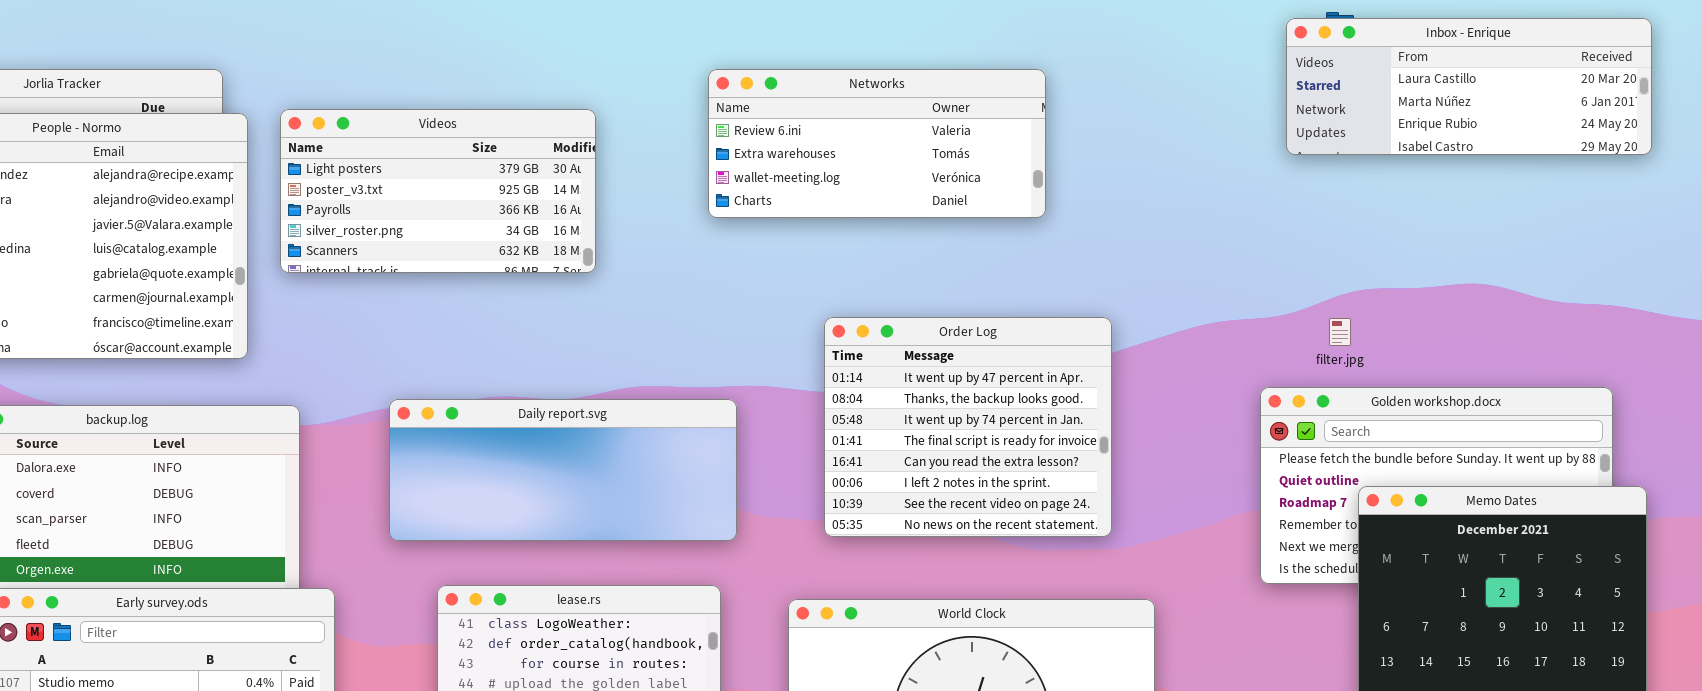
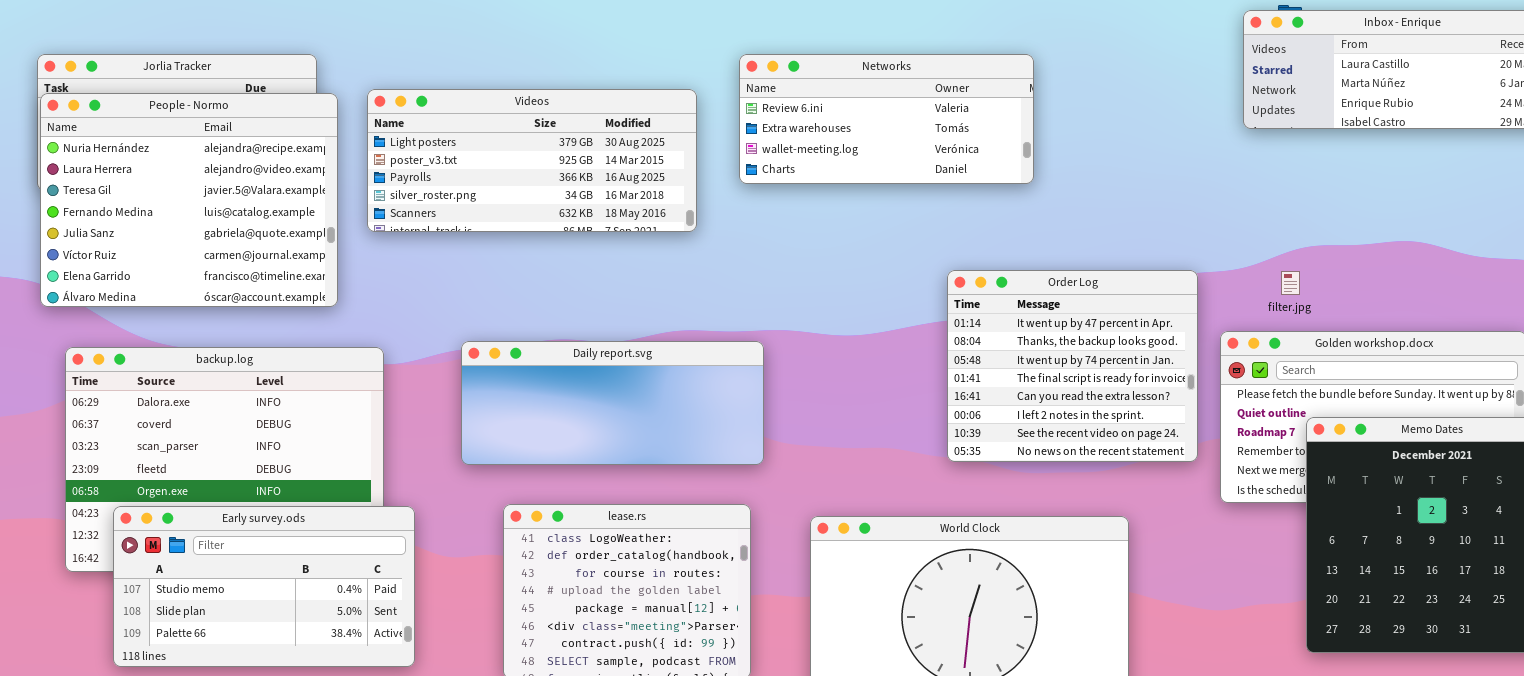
Videos: [280,109,596,273] -> [367,89,697,232], resized
Order Log: [824,317,1112,537] -> [947,270,1198,462], moved

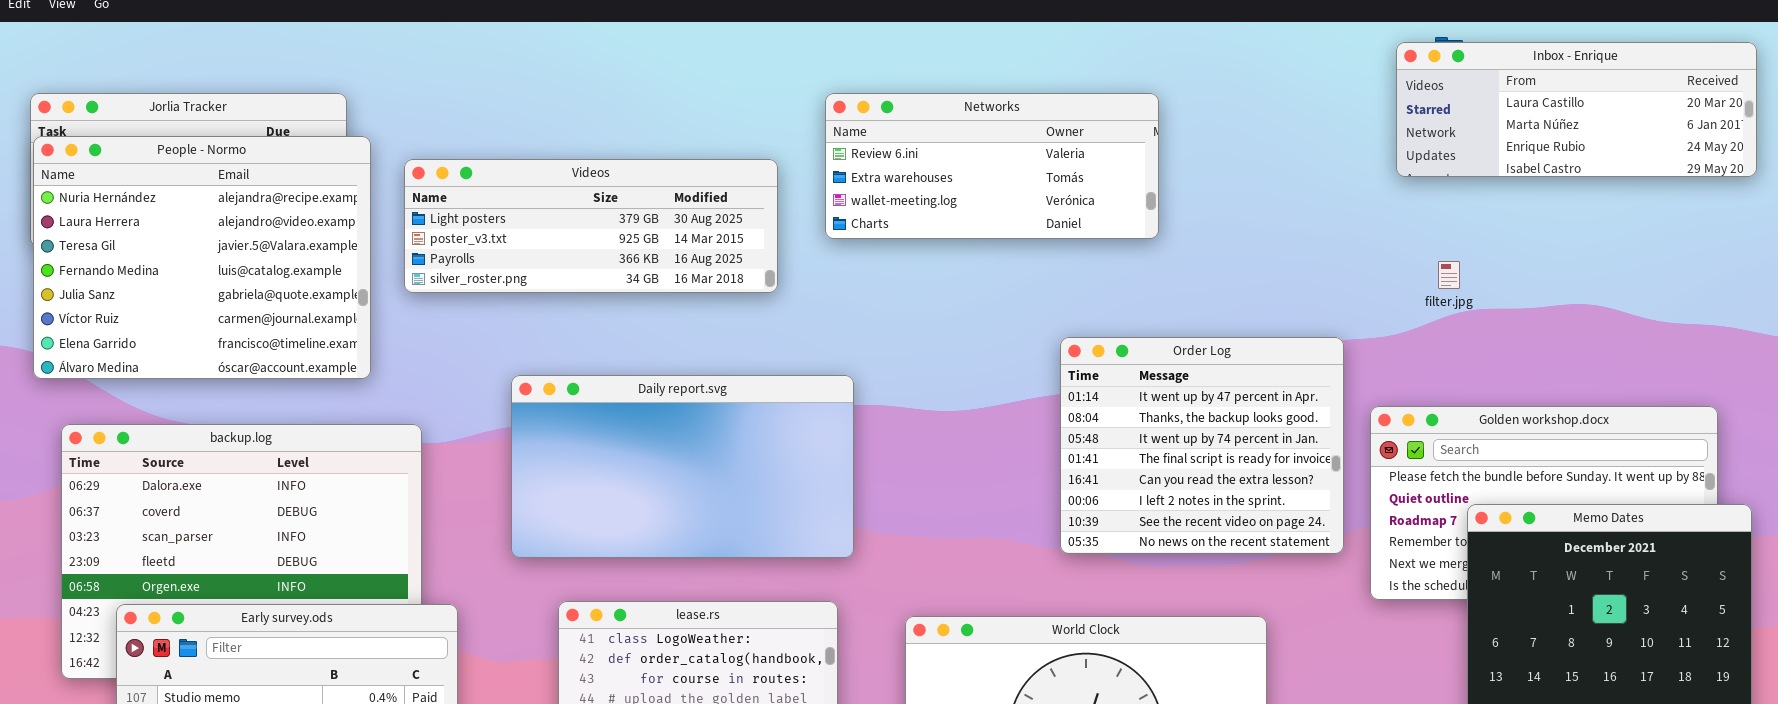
Videos: [367,89,697,232] -> [404,159,778,293], resized
filter.jpg: [1281,271,1300,295] -> [1438,261,1460,289], moved
Daily report.svg: [461,341,764,465] -> [511,375,854,558], resized

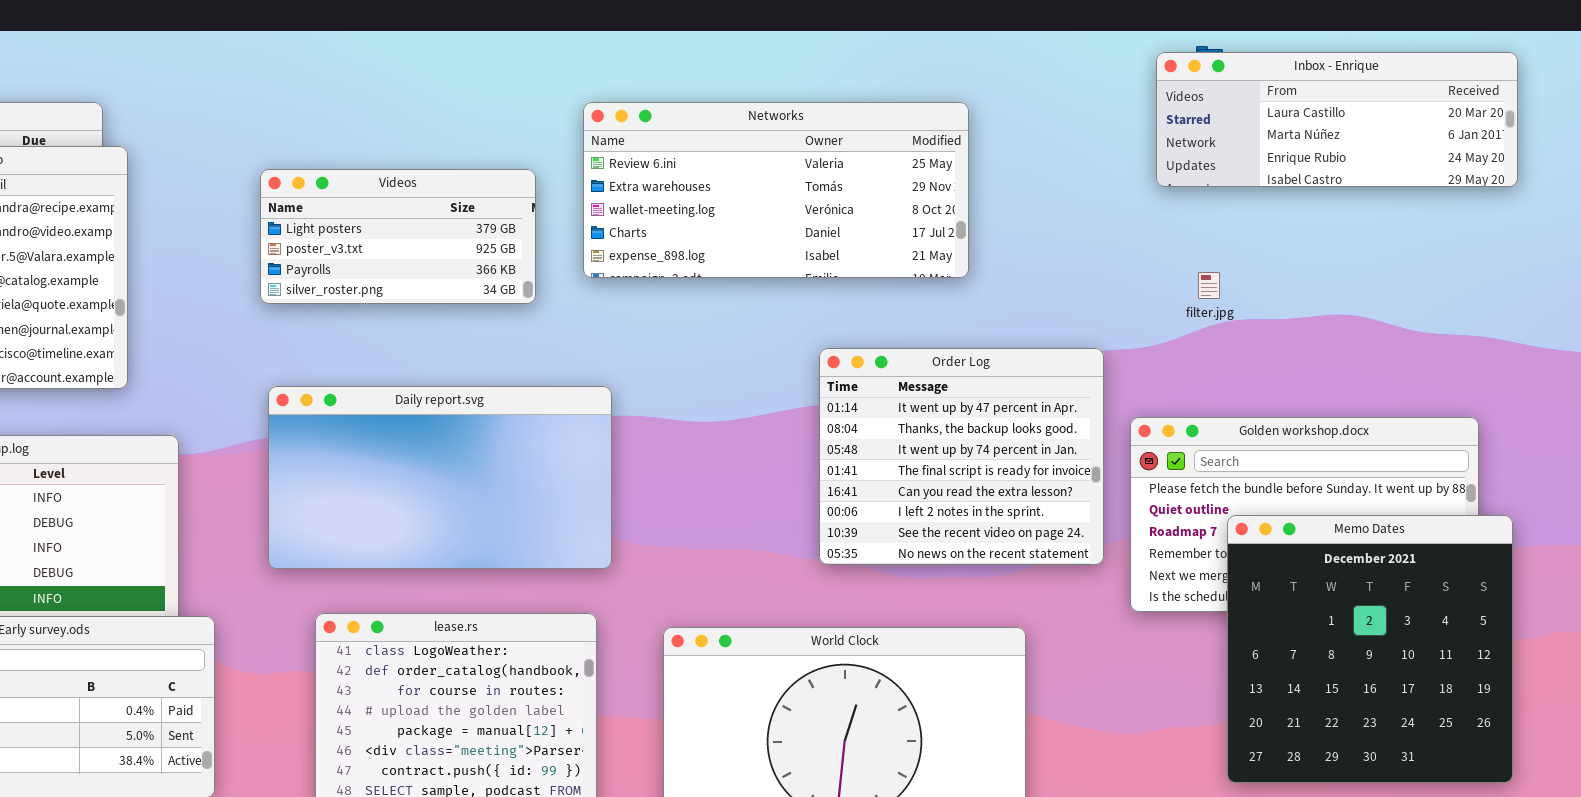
Networks: [825,93,1159,239] -> [583,102,969,278], resized
Videos: [404,159,778,293] -> [260,169,536,304], resized

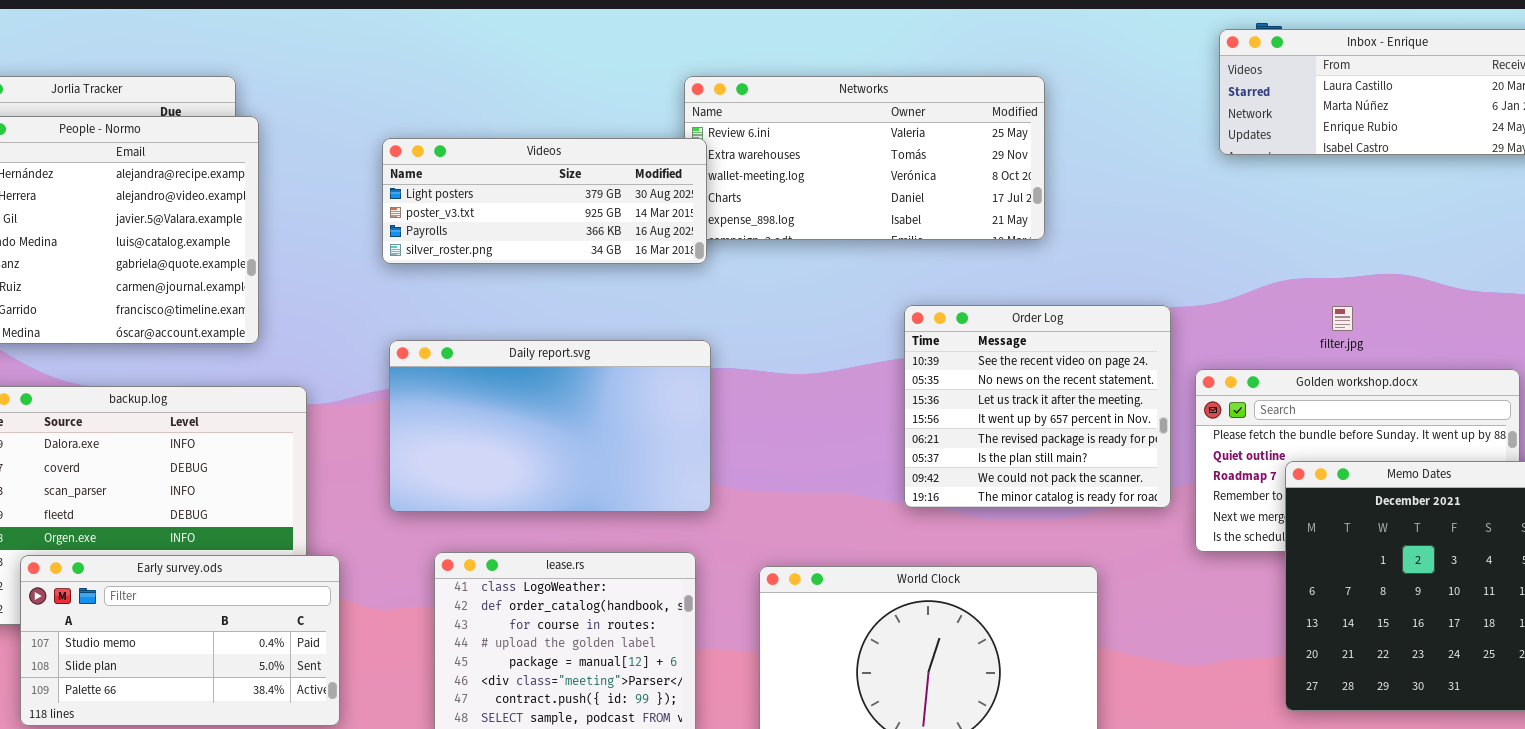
Videos: [260,169,536,304] -> [382,138,707,264], resized
filter.jpg: [1198,272,1220,299] -> [1332,306,1353,331], moved
Order Log: [819,348,1104,565] -> [904,305,1171,508], scrolled down 6 rows

